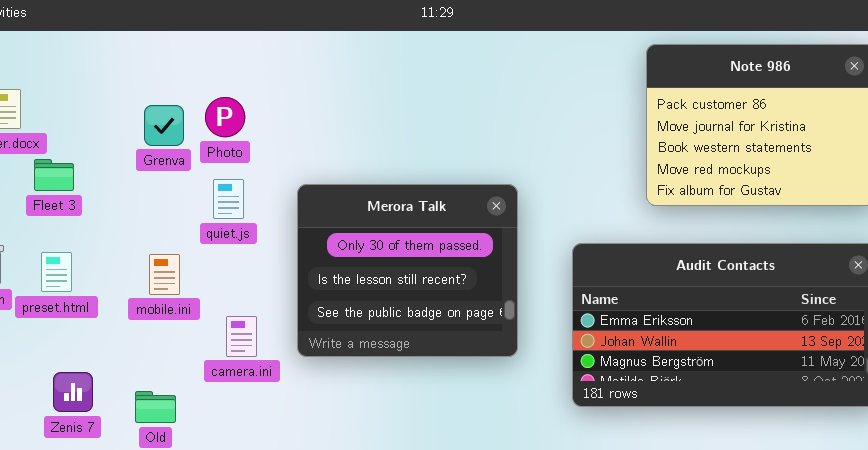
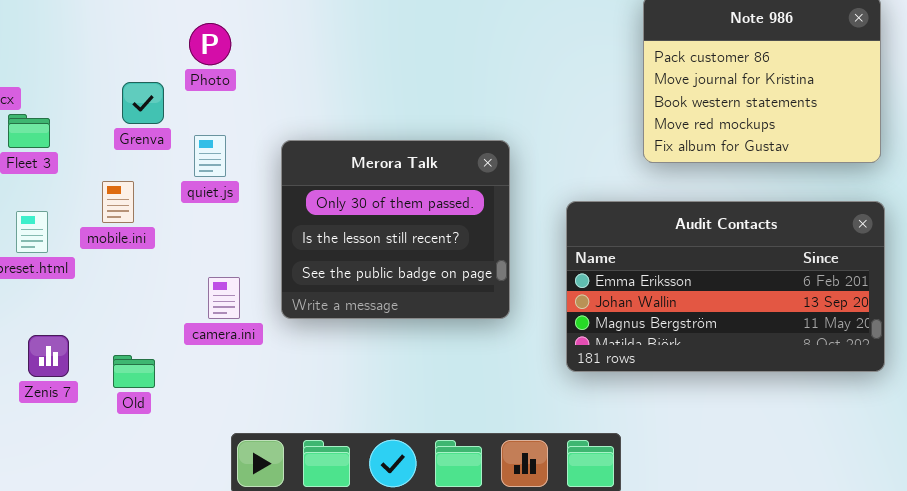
Photo: [205,97,245,137] -> [189,23,231,65], moved
Grenva: [144,105,184,146] -> [122,82,164,124], moved
mobile.ini: [149,254,180,295] -> [102,181,134,223], moved

